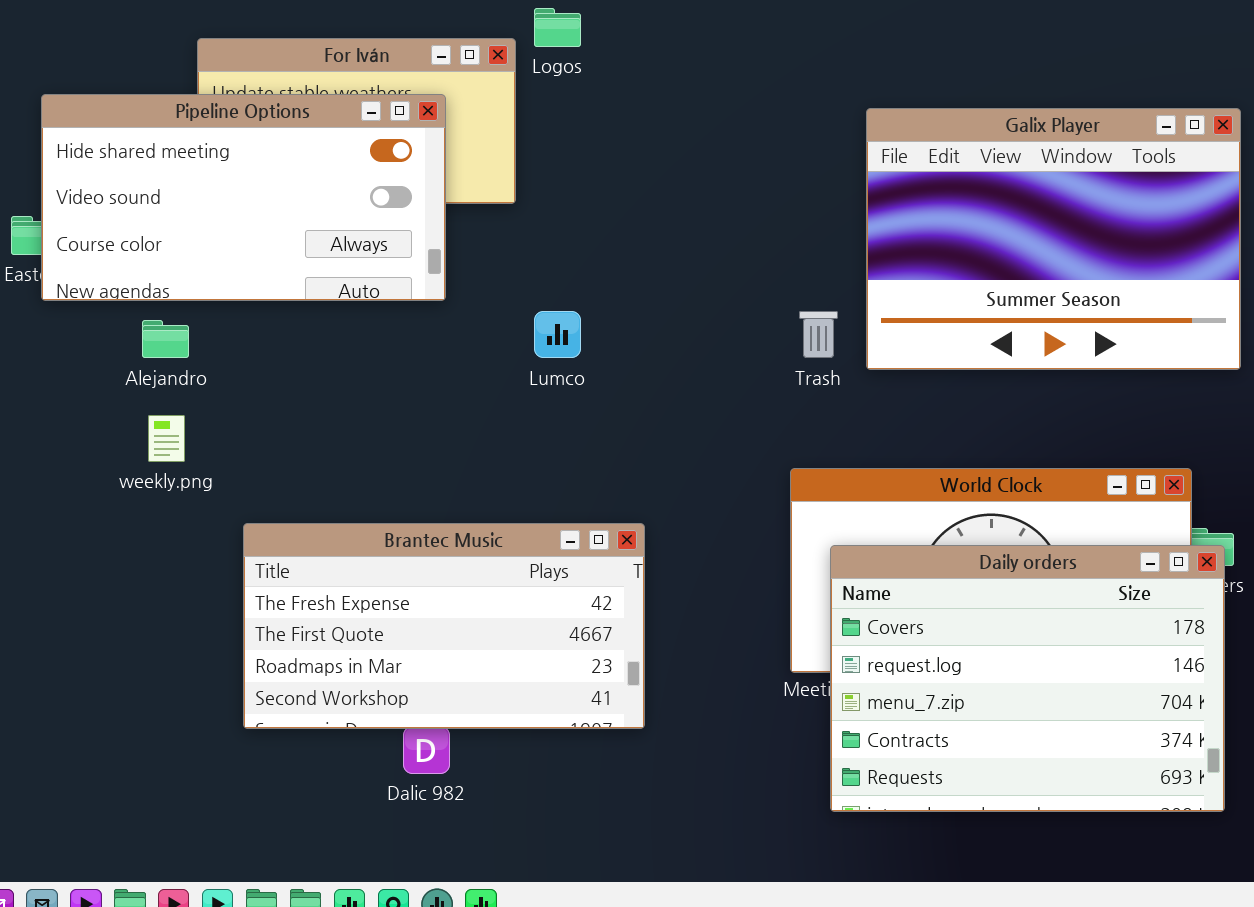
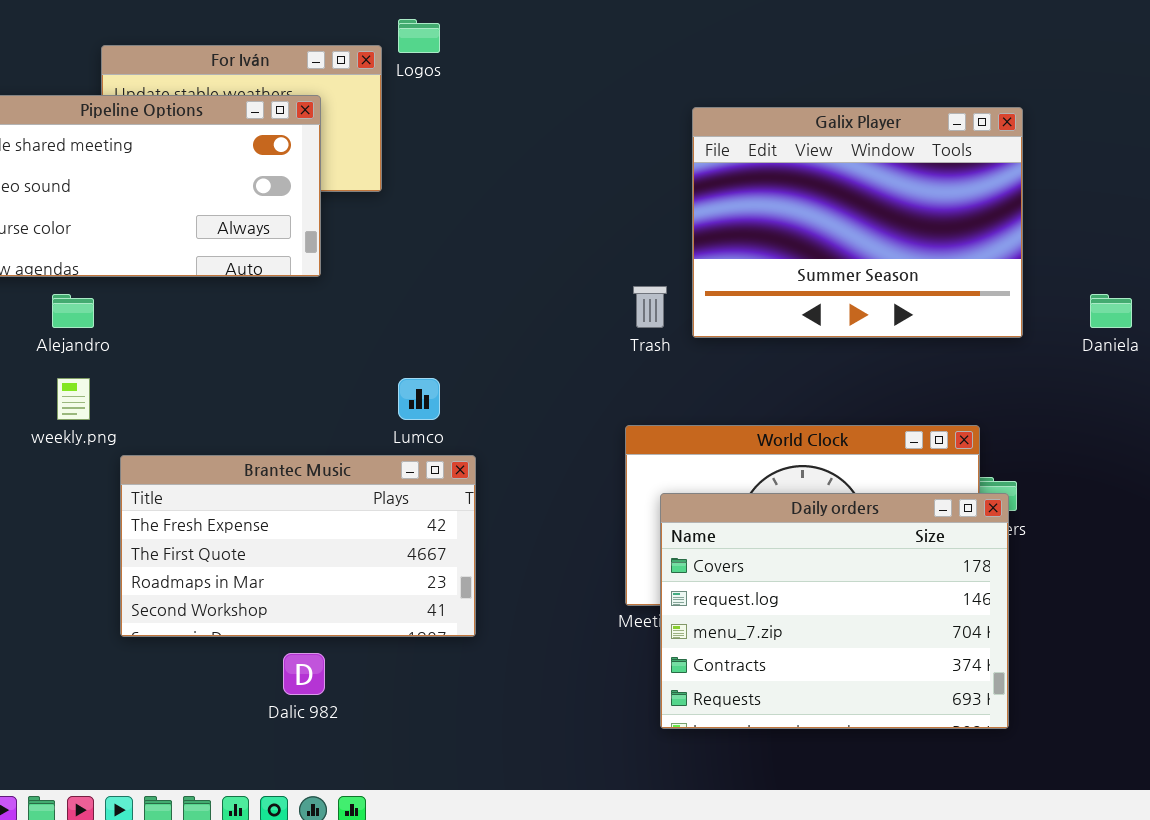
Lumco: [534,311,581,358] -> [398,378,440,420], moved
Brantec Music: [243,523,645,729] -> [120,455,476,637], moved

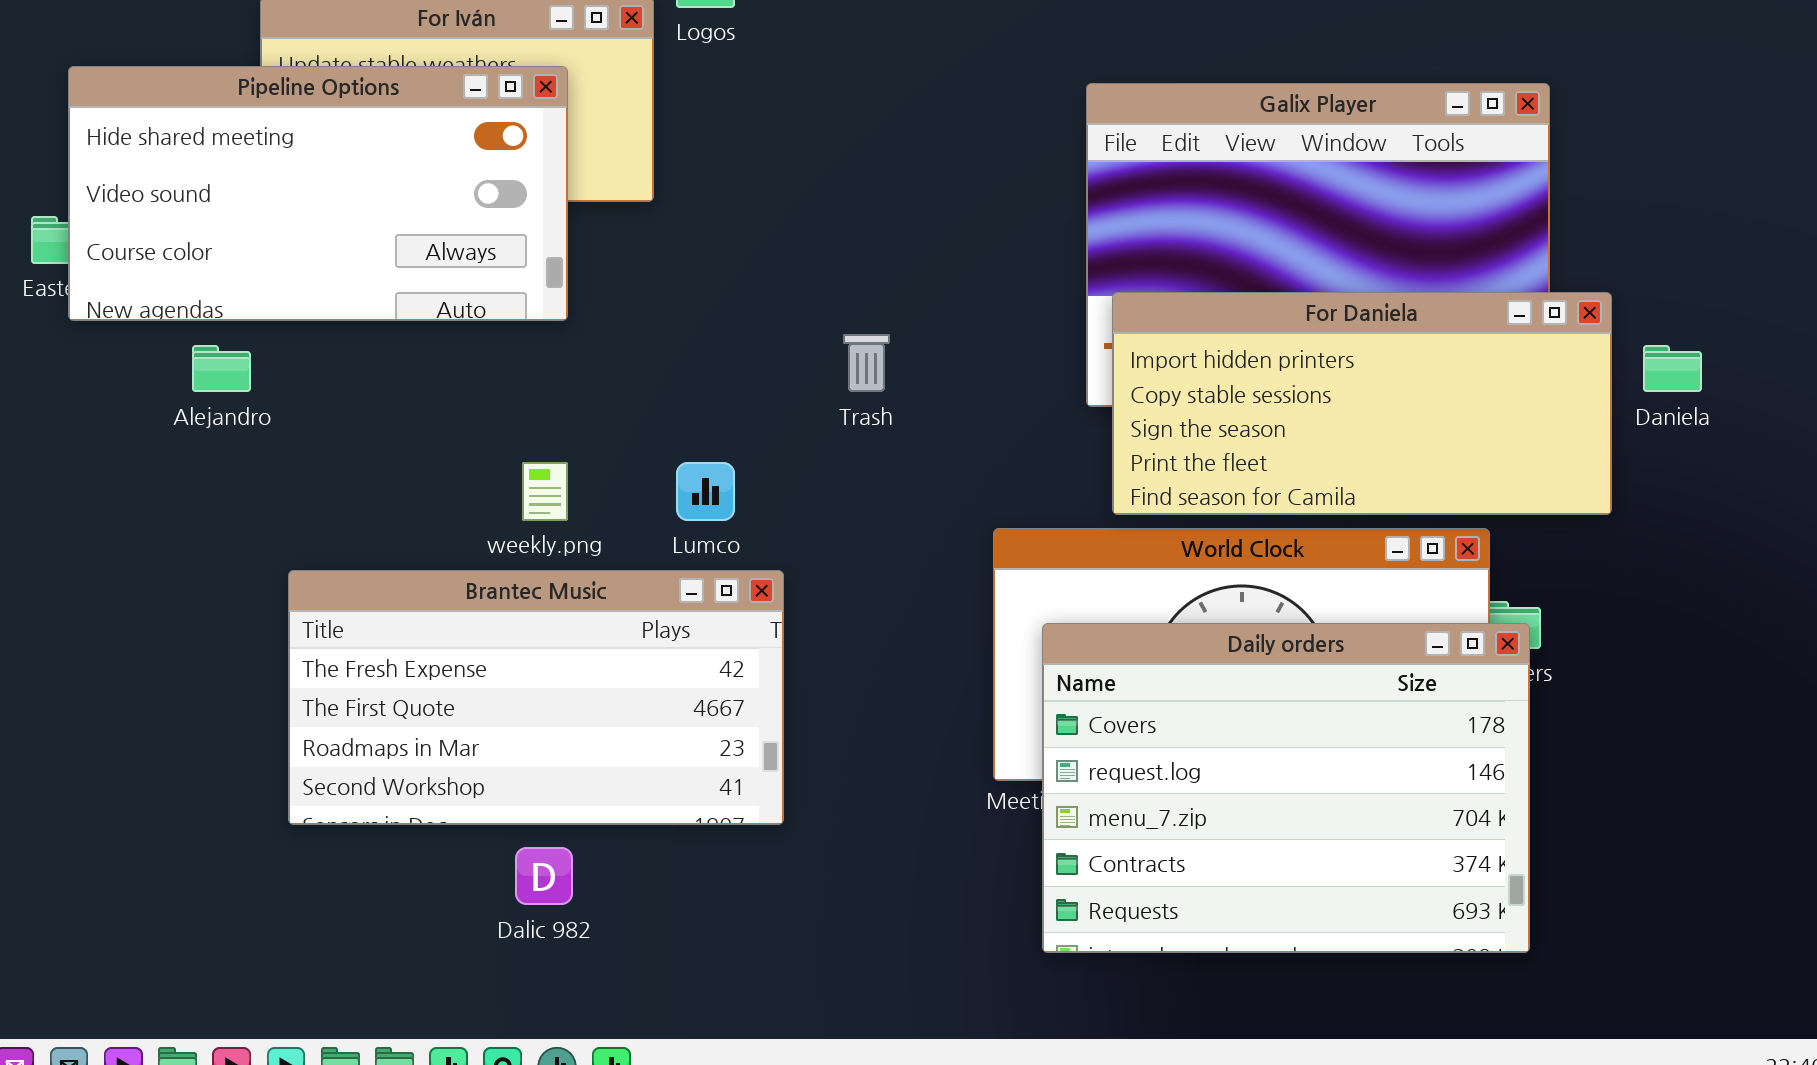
For Daniela: none -> [1112,292,1612,515], opened
Trash: [633,286,667,328] -> [843,334,890,392], moved
weekly.png: [57,378,90,420] -> [522,462,568,521], moved

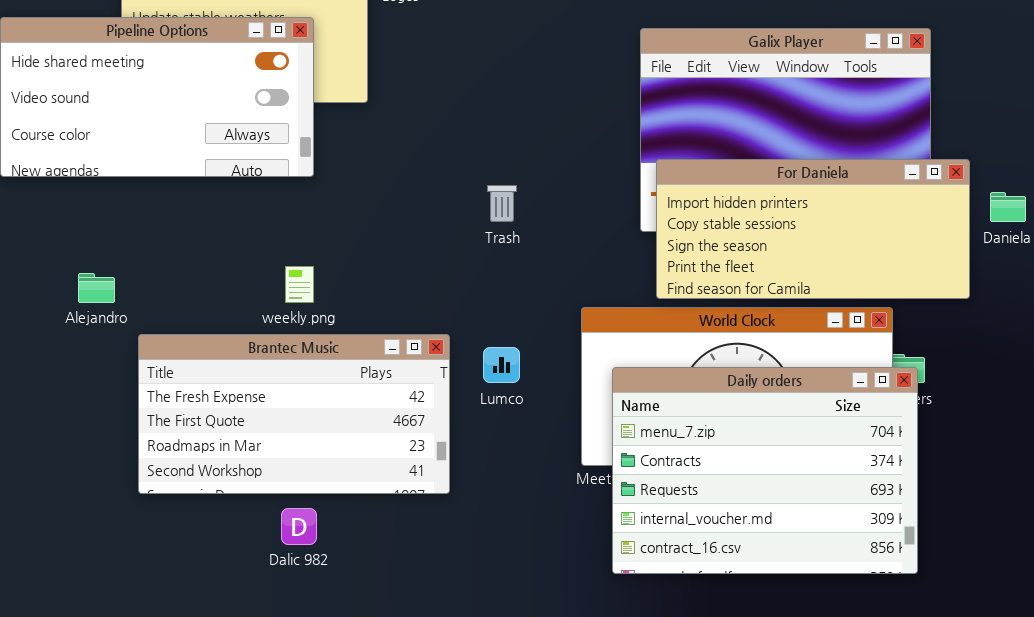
Alejandro: [192,345,251,392] -> [78,273,115,303], moved
Lumco: [676,462,735,521] -> [483,347,520,383], moved
Daily orders: [1042,623,1530,953] -> [612,367,918,574], scrolled down 2 rows

